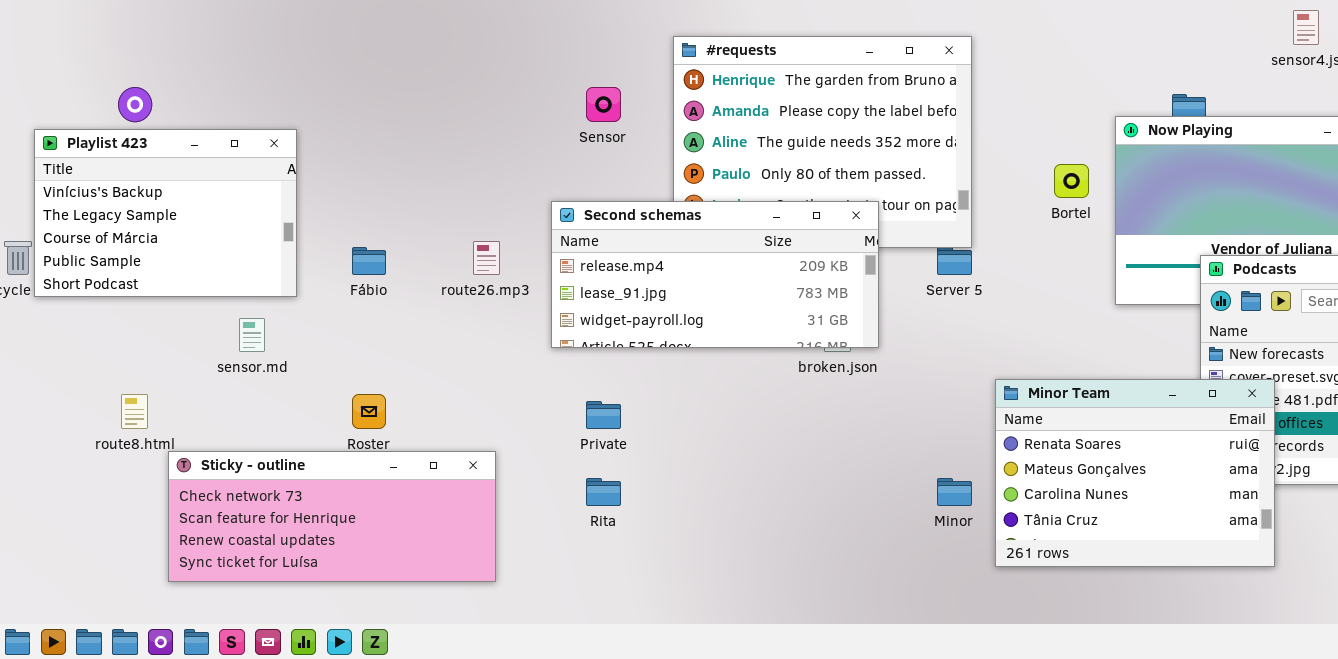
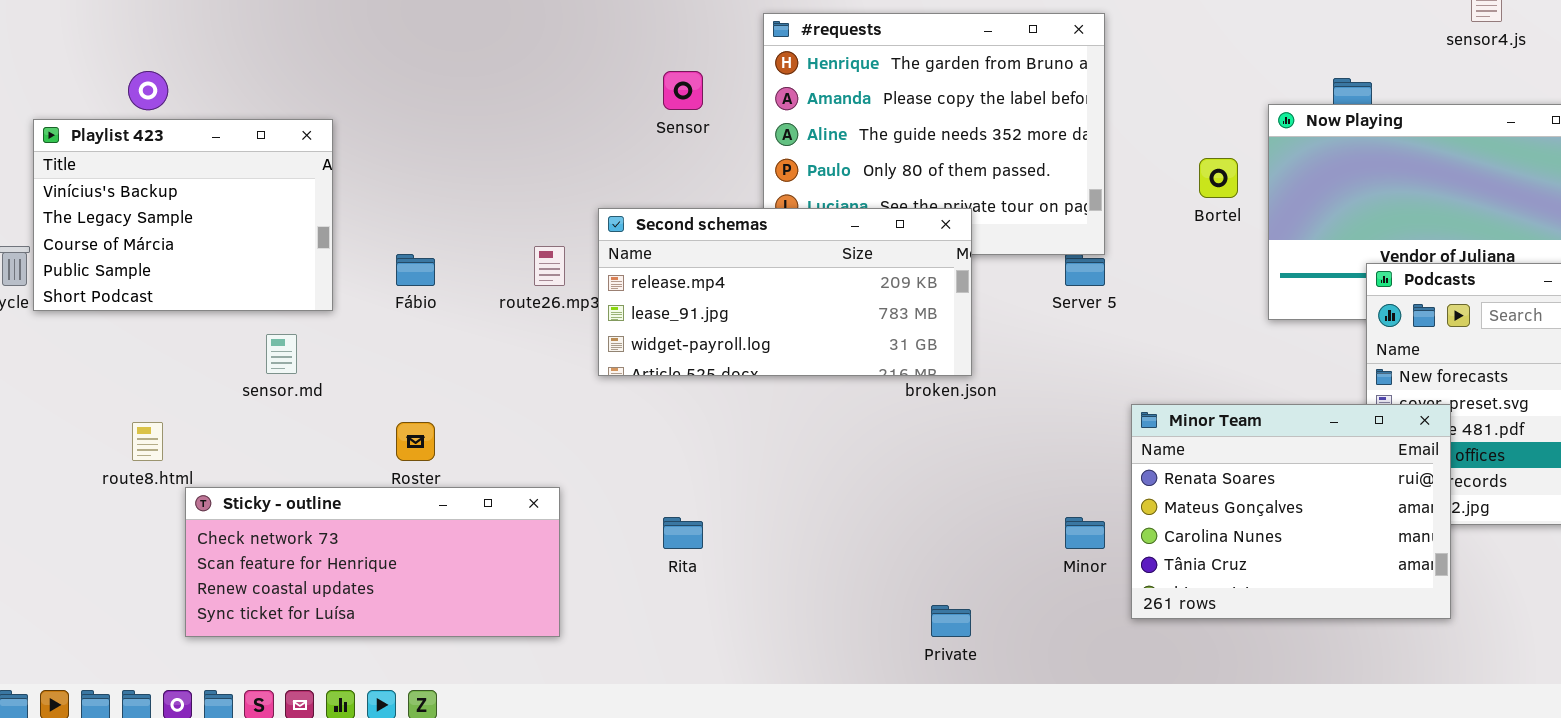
Second schemas: [551,201,879,348] -> [598,208,972,376], moved
Private: [586,401,621,429] -> [931,605,971,637], moved

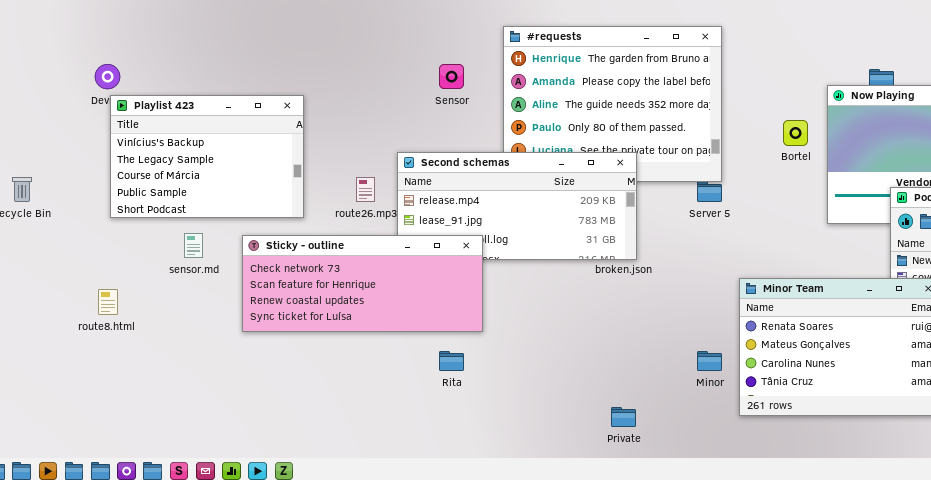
Playlist 423: [33,119,333,311] -> [110,95,304,218], moved
Sticky - outline: [185,487,560,637] -> [242,235,483,332], moved

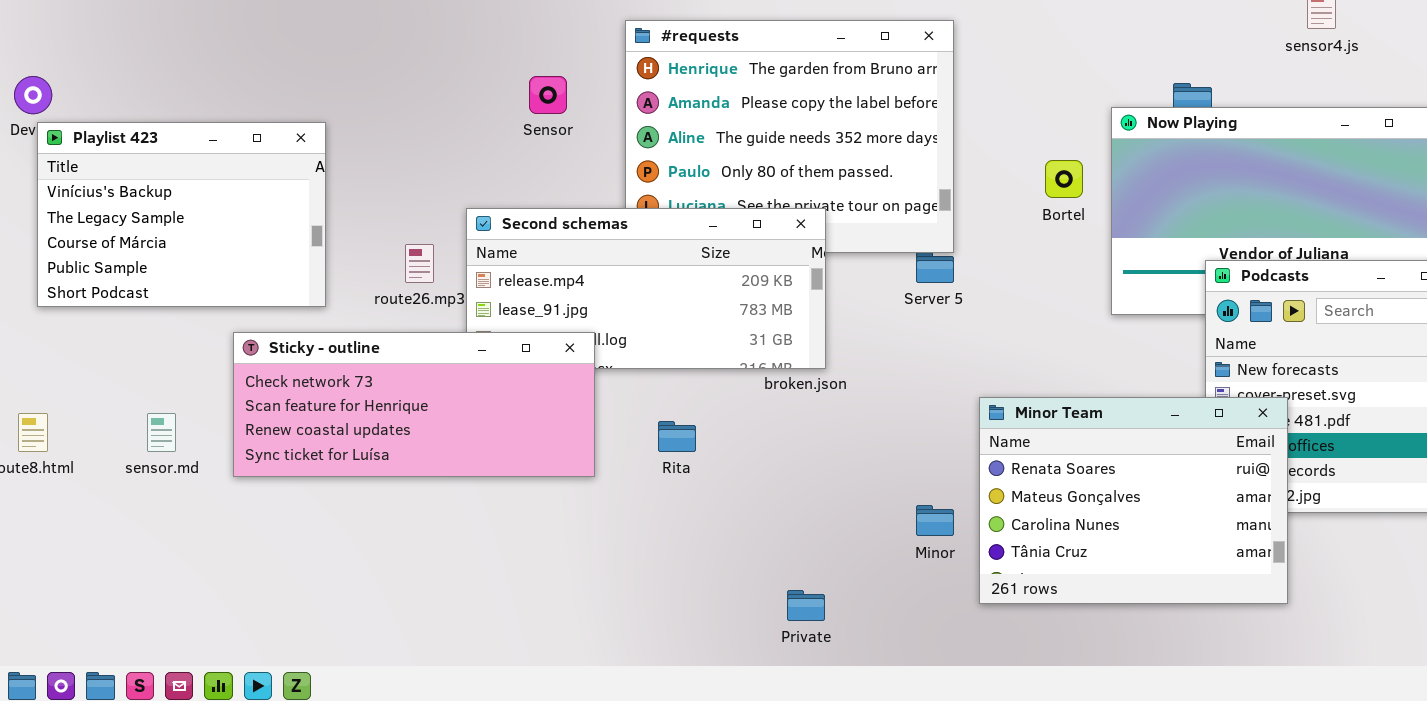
sensor.md: [184,233,203,258] -> [147,413,176,452], moved
Rita: [439,351,464,371] -> [658,421,696,452], moved

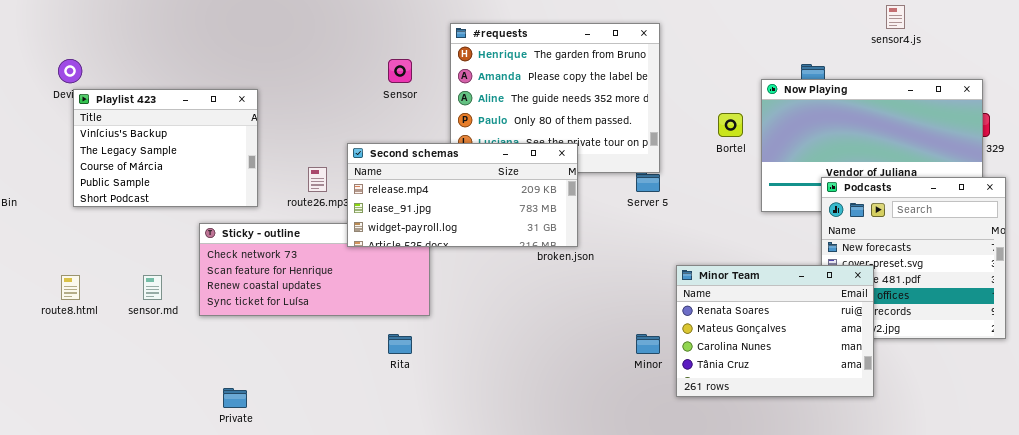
Second schemas: [466,208,826,369] -> [347,143,578,247], raised
Rita: [658,421,696,452] -> [388,334,412,354], moved
Private: [787,590,825,621] -> [223,388,247,408], moved

